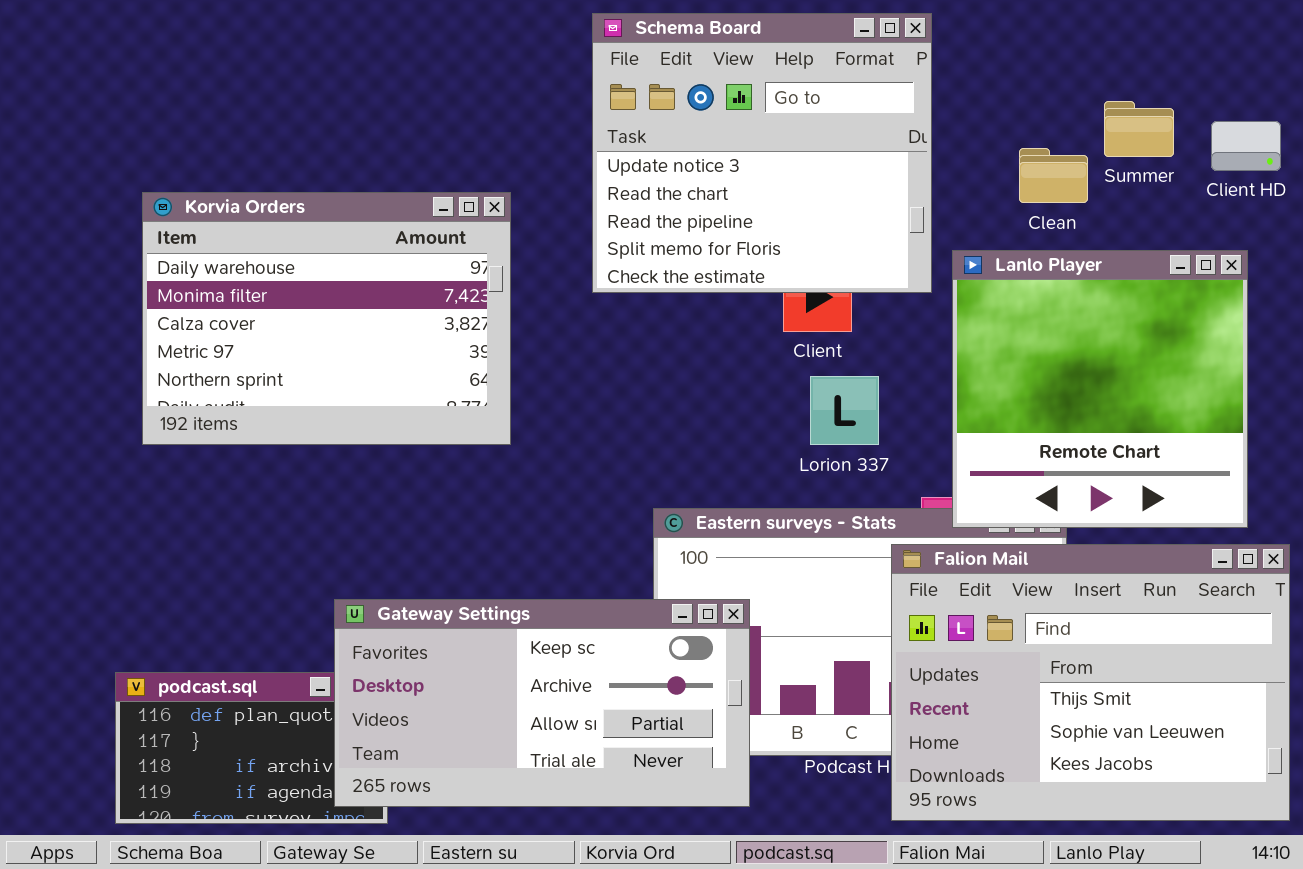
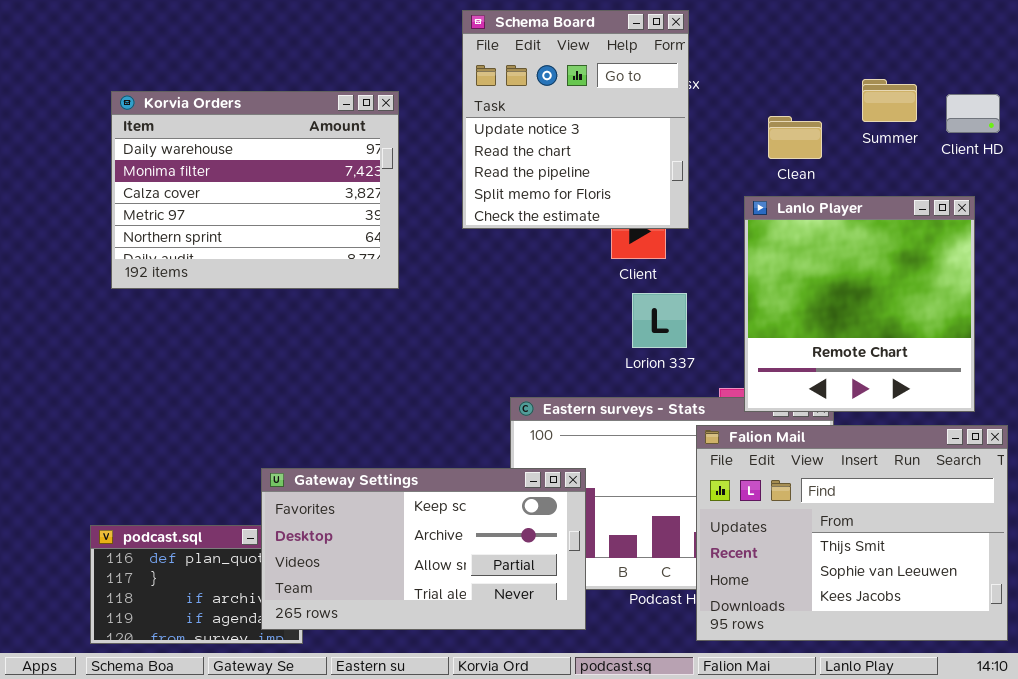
Schema Board: [592,13,932,293] -> [462,10,689,229], resized
Clean: [1019,148,1088,203] -> [768,116,822,159], moved
Korvia Orders: [142,192,511,445] -> [111,91,399,289], moved

